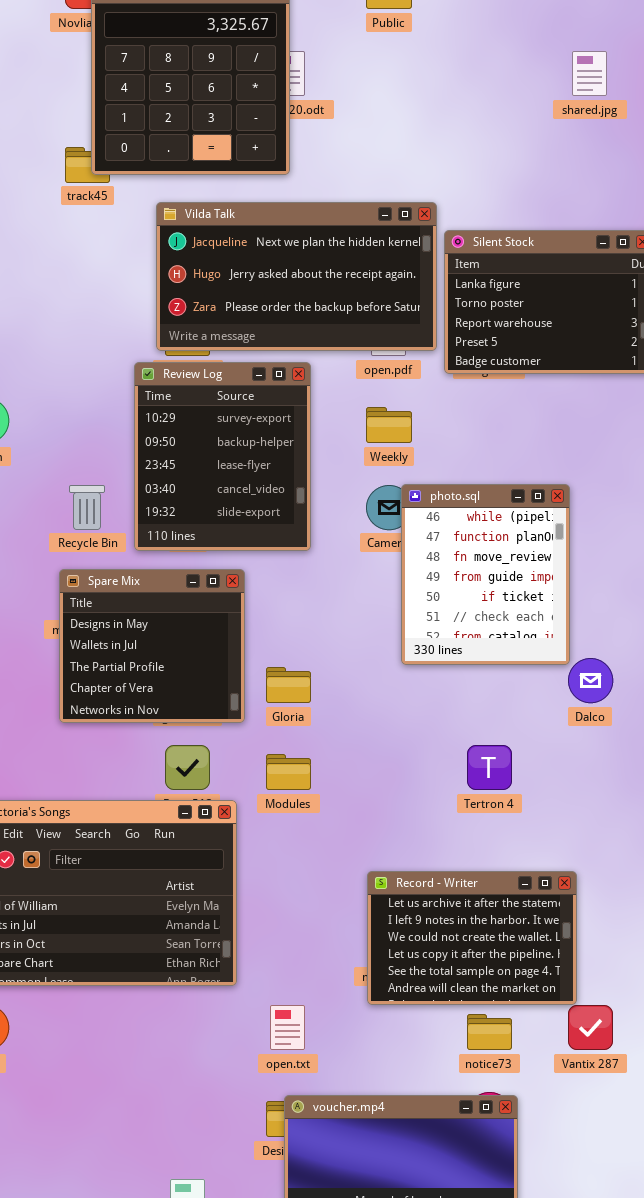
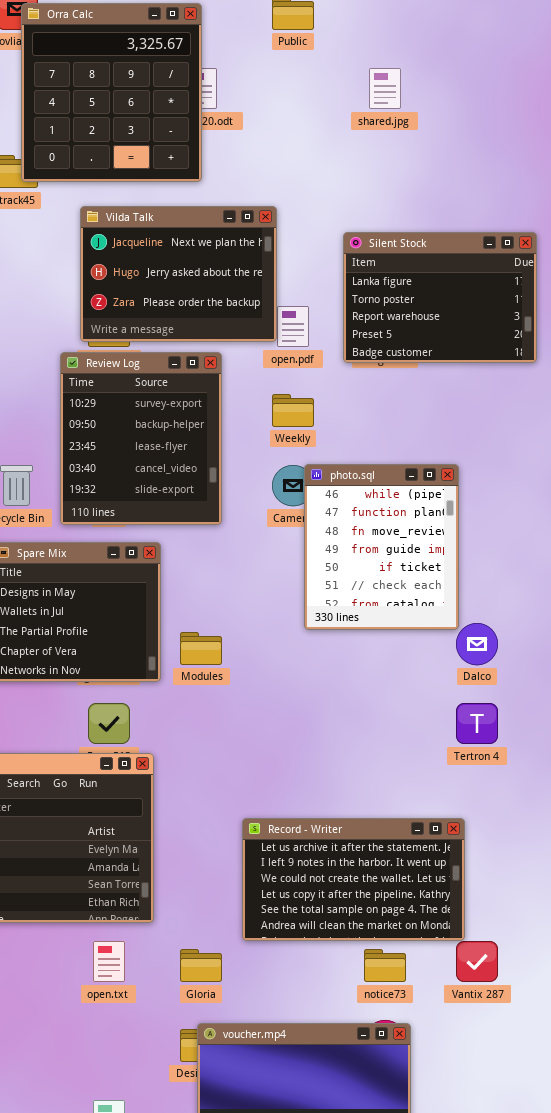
shared.jpg: [572,51,607,96] -> [369,68,401,109], moved
Vilda Talk: [156,202,437,351] -> [80,206,277,342], resized
Gloria: [266,667,311,703] -> [180,949,222,982], moved
Tertron 4: [467,745,512,790] -> [456,703,498,744], moved
Modules: [266,754,311,790] -> [180,632,222,665], moved
Record - Writer: [367,871,577,1005] -> [242,818,465,941], resized
open.txt: [270,1005,305,1050] -> [93,941,125,982], moved

